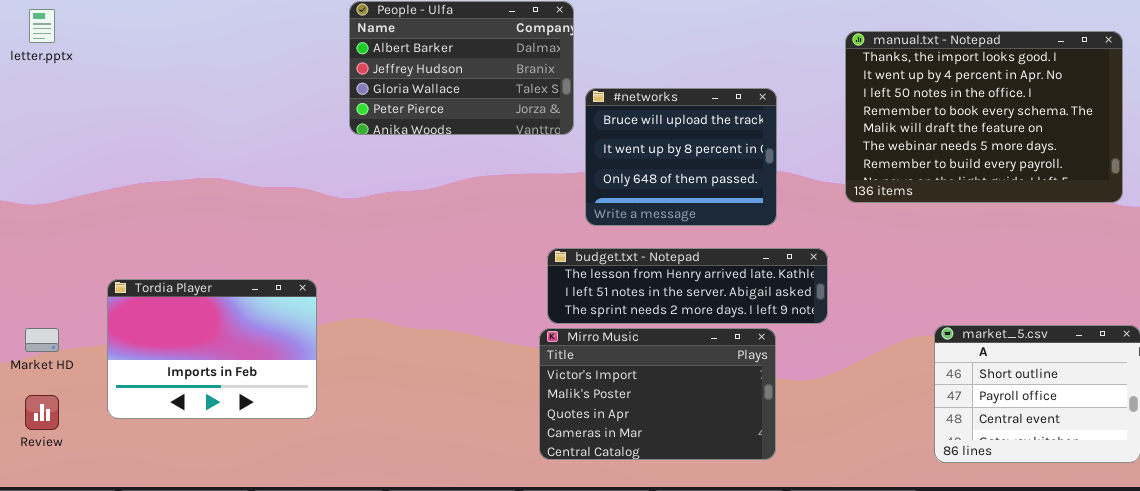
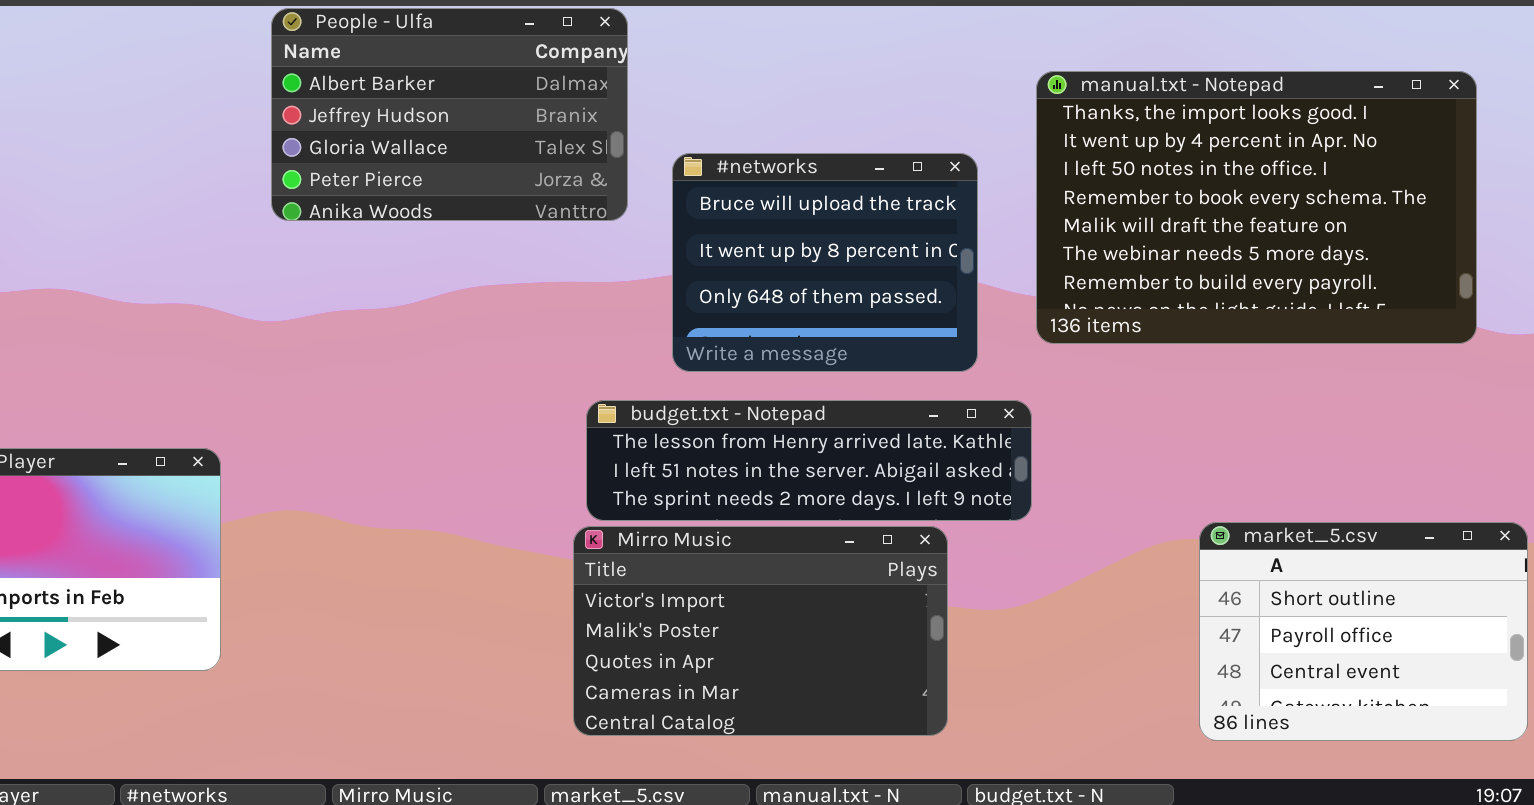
manual.txt - Notepad: [845,31,1123,203] -> [1036,71,1477,344], moved
#networks: [585,88,777,226] -> [672,153,978,372], moved

